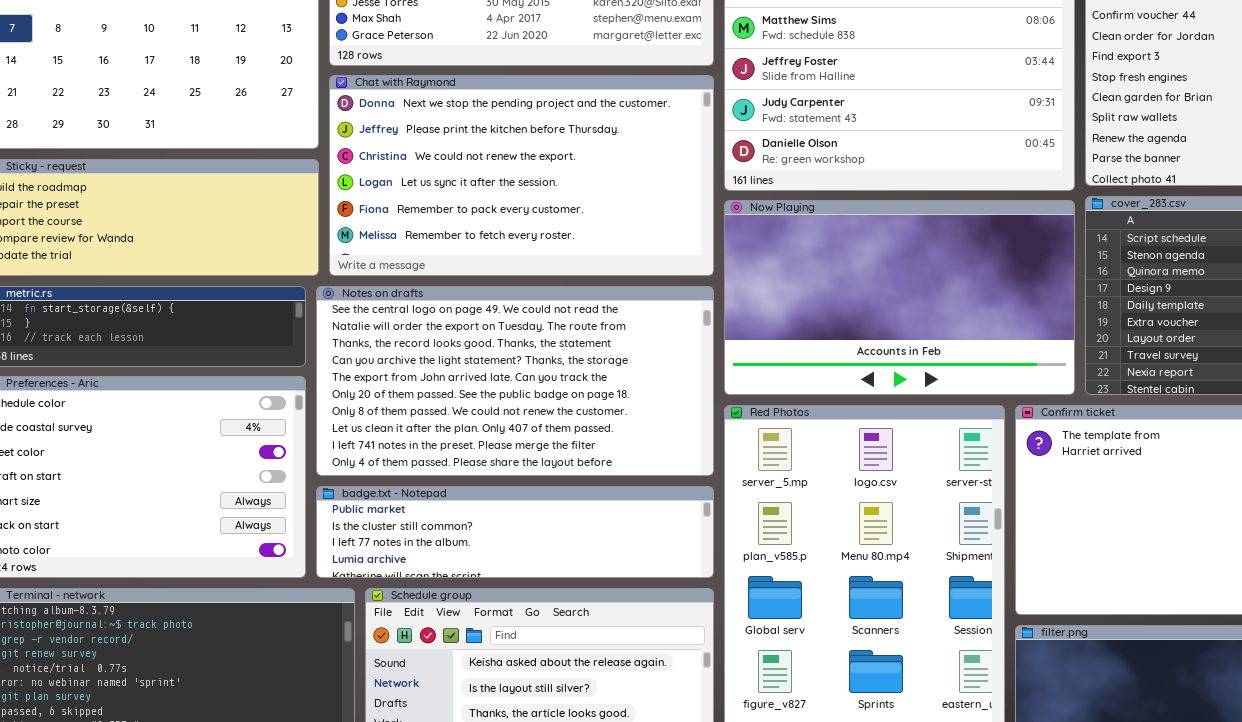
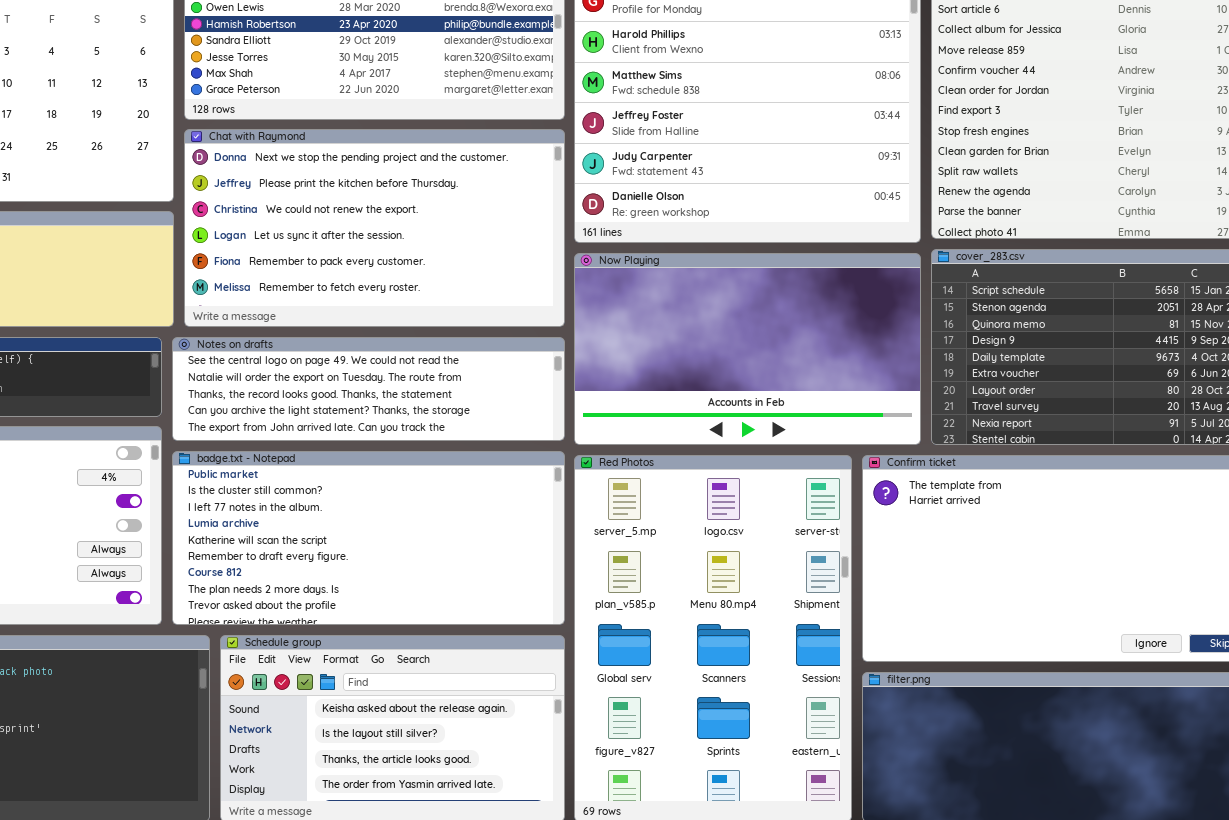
Notes on drafts: [316,286,714,476] -> [172,337,565,441], resized
badge.txt - Notepad: [316,486,714,578] -> [172,451,565,625], resized

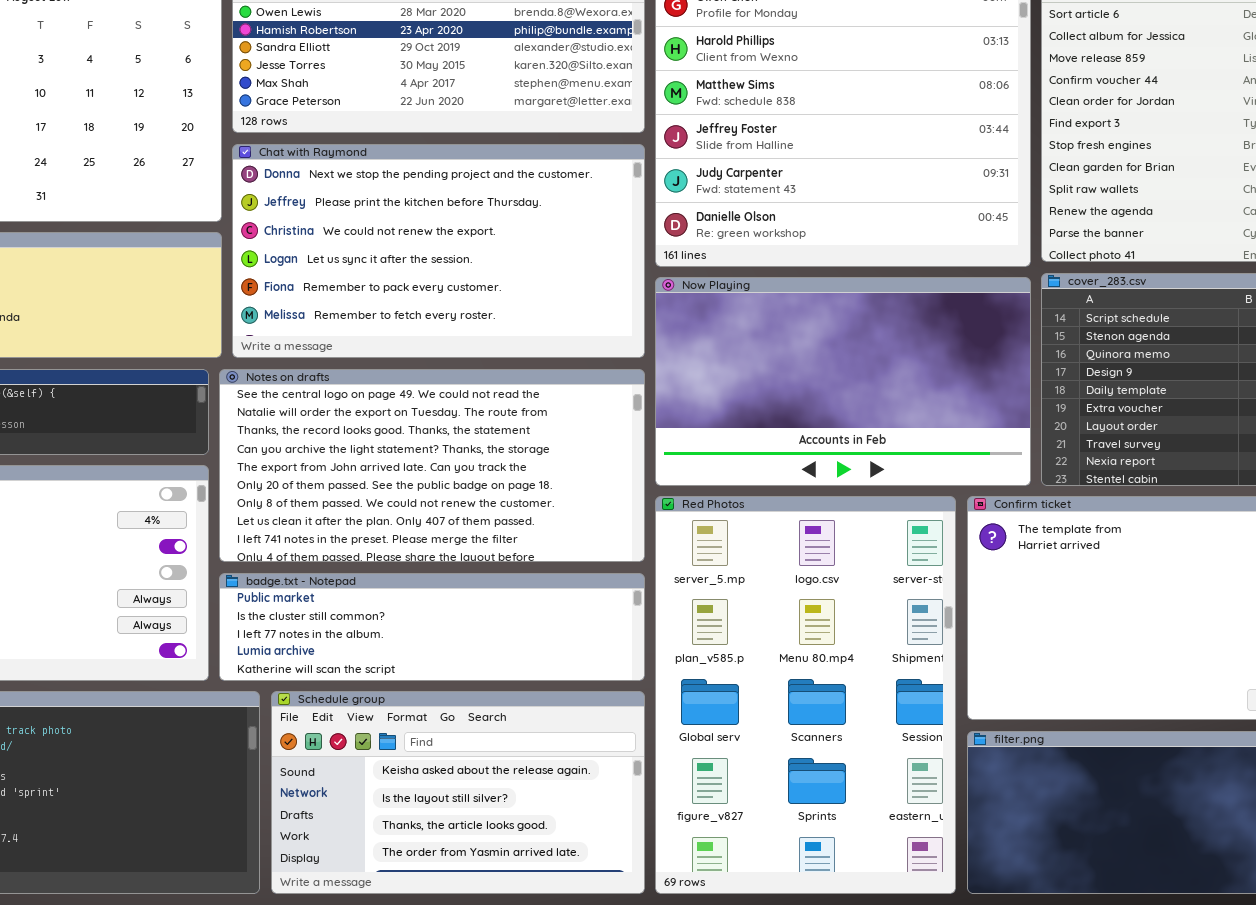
Notes on drafts: [172,337,565,441] -> [219,369,645,562], resized
badge.txt - Notepad: [172,451,565,625] -> [219,573,645,681], resized

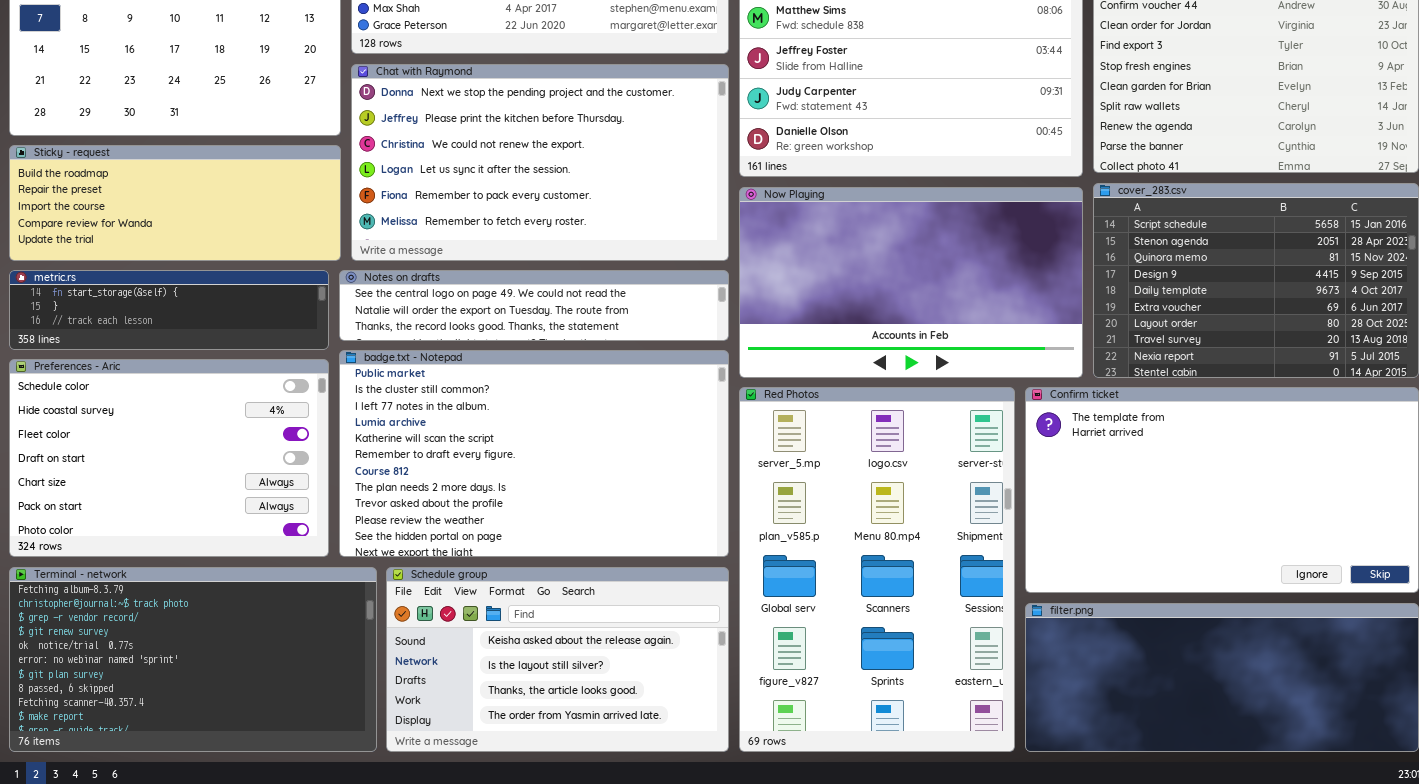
Notes on drafts: [219,369,645,562] -> [339,270,729,341], resized
badge.txt - Notepad: [219,573,645,681] -> [339,350,729,557], resized

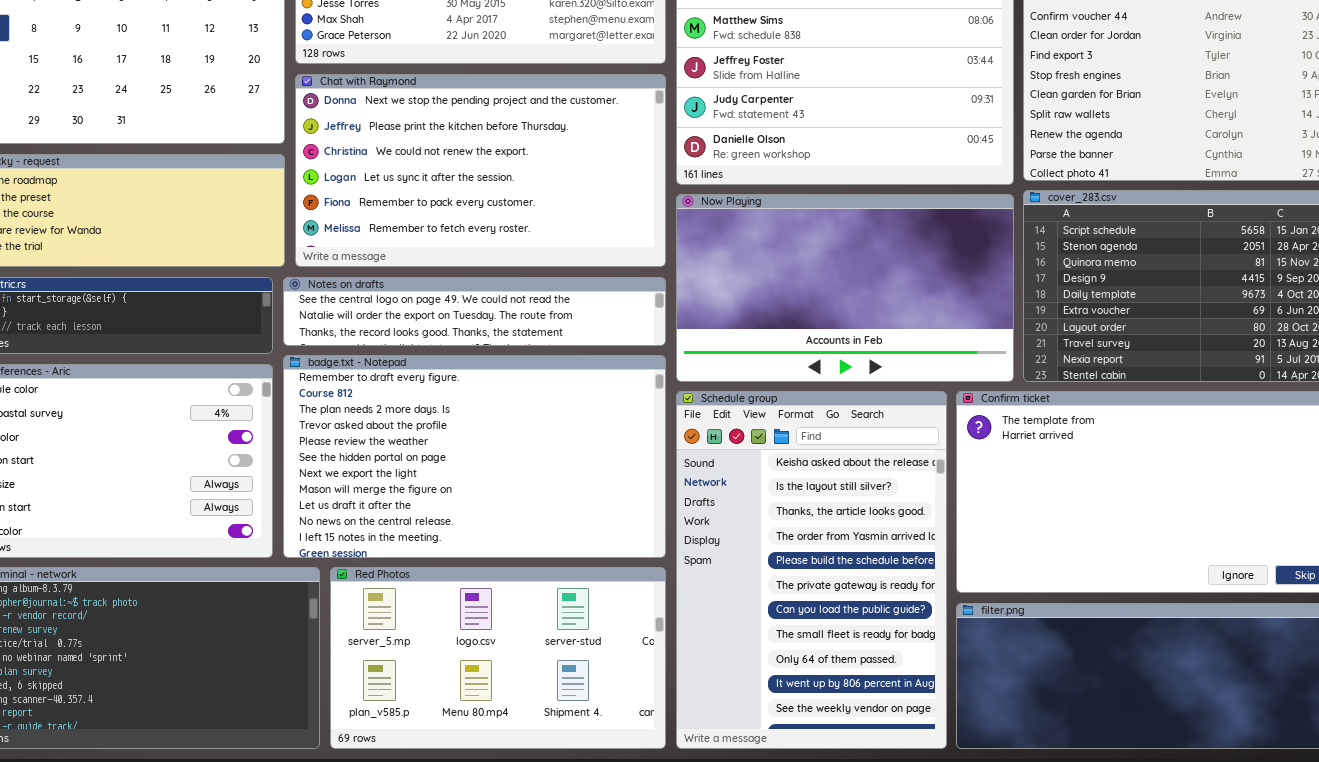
badge.txt - Notepad: [339,350,729,557] -> [283,355,666,558], scrolled down 5 rows
Red Photos: [739,387,1015,752] -> [330,567,666,749], moved, resized
Schedule group: [386,567,729,752] -> [676,391,947,749], moved, resized

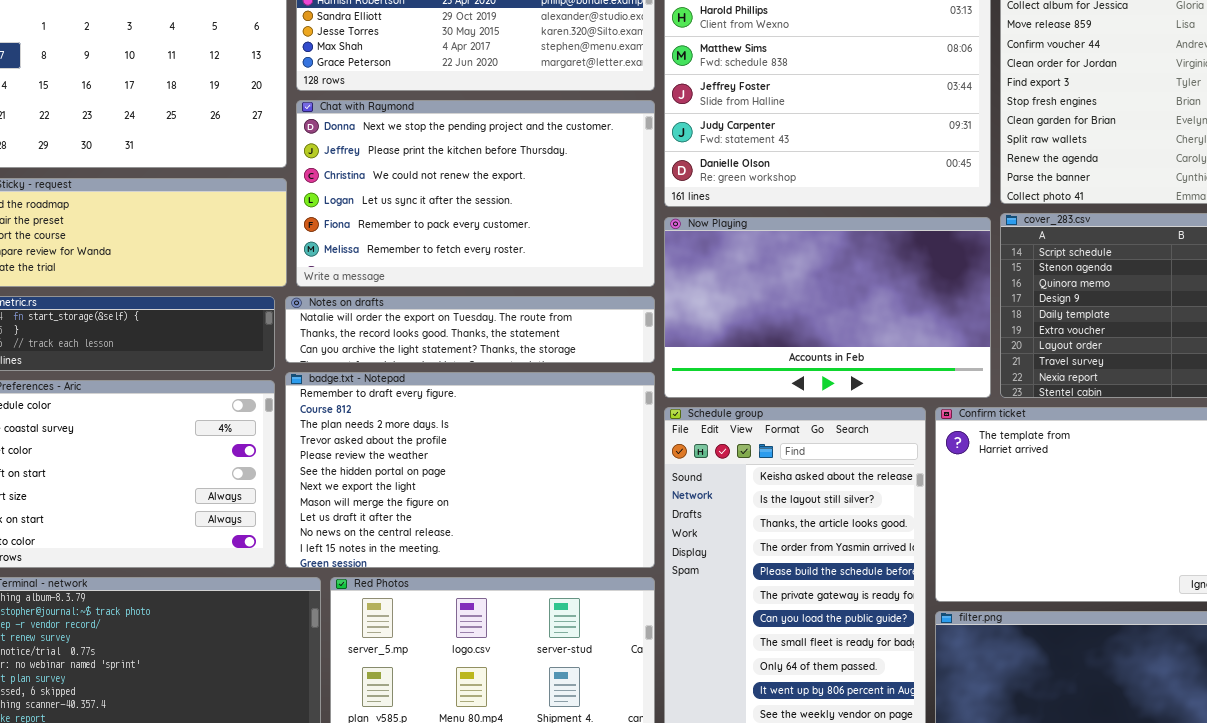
Notes on drafts: [283,277,666,346] -> [285,296,655,363], scrolled down 1 row

